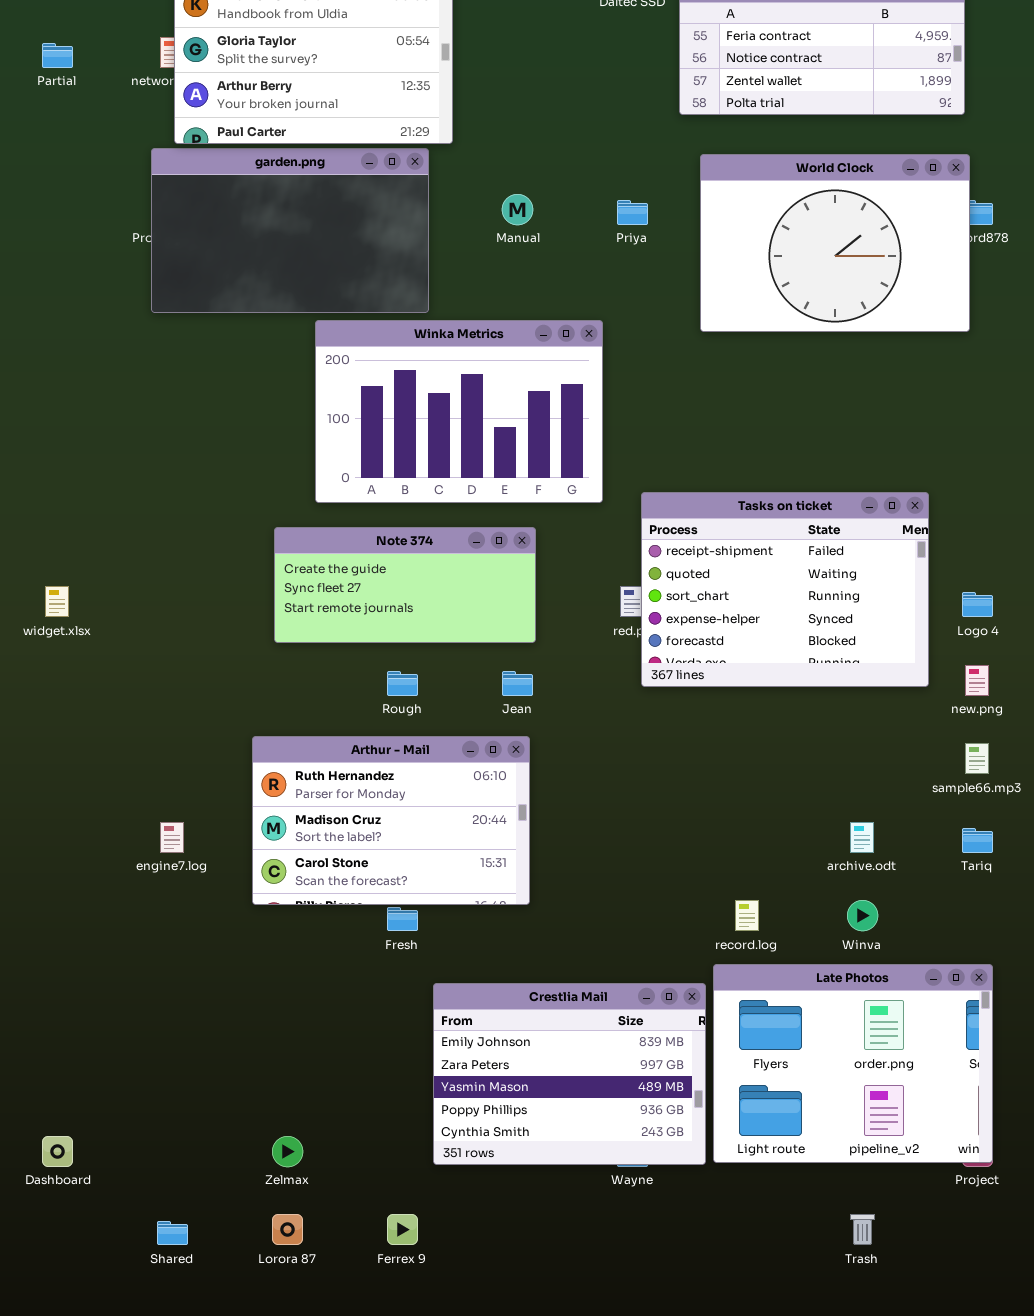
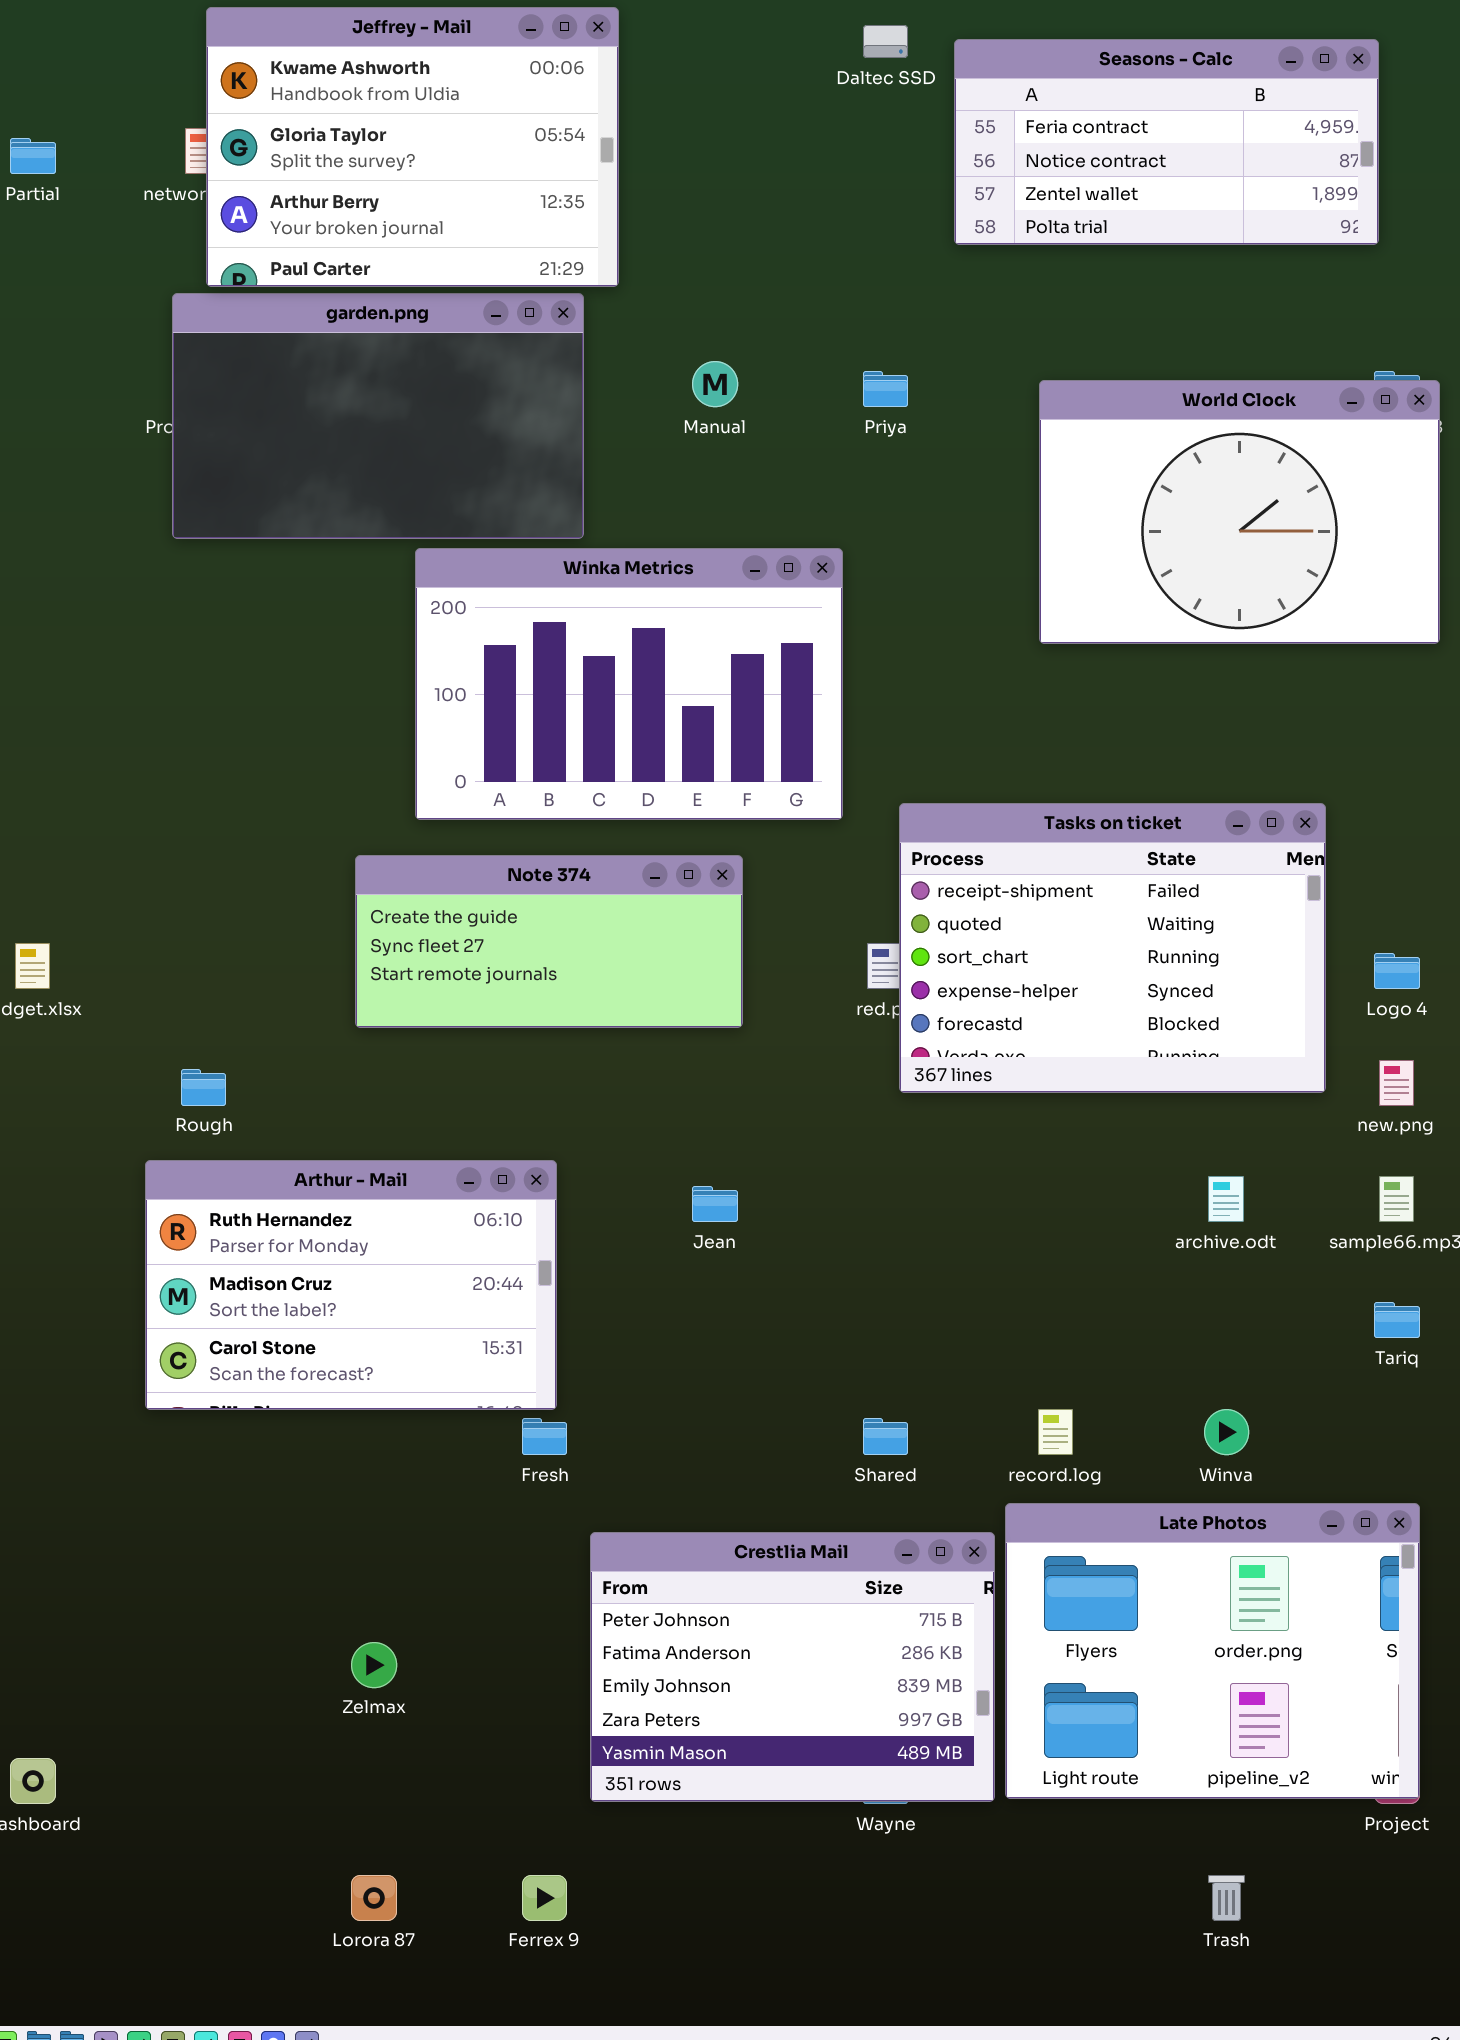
World Clock: [700,154,970,332] -> [1039,380,1440,644], moved
Rough: [387,671,418,696] -> [181,1069,226,1106], moved
Jean: [502,671,533,696] -> [692,1186,738,1222], moved
Arthur - Mail: [252,736,530,905] -> [145,1160,557,1410], moved
archive.odt: [850,822,874,853] -> [1208,1176,1244,1222], moved
Crestlia Mail: [433,983,706,1165] -> [590,1532,995,1802], scrolled up 2 rows
Zelmax: [272,1136,303,1167] -> [351,1642,397,1688], moved
Shared: [157,1221,188,1245] -> [863,1418,908,1455], moved

